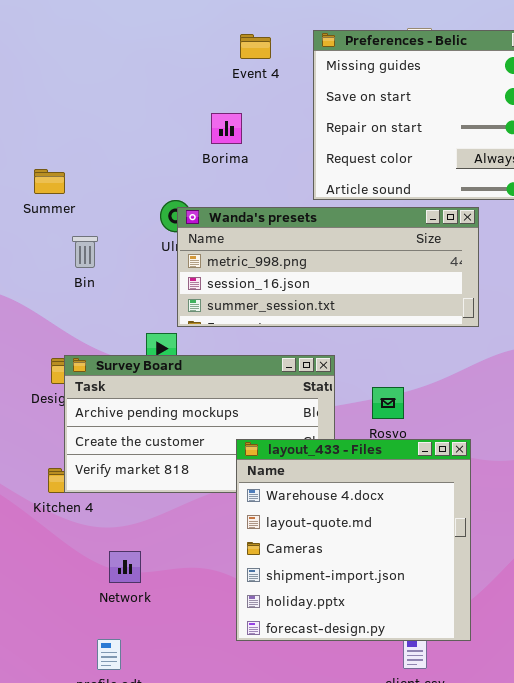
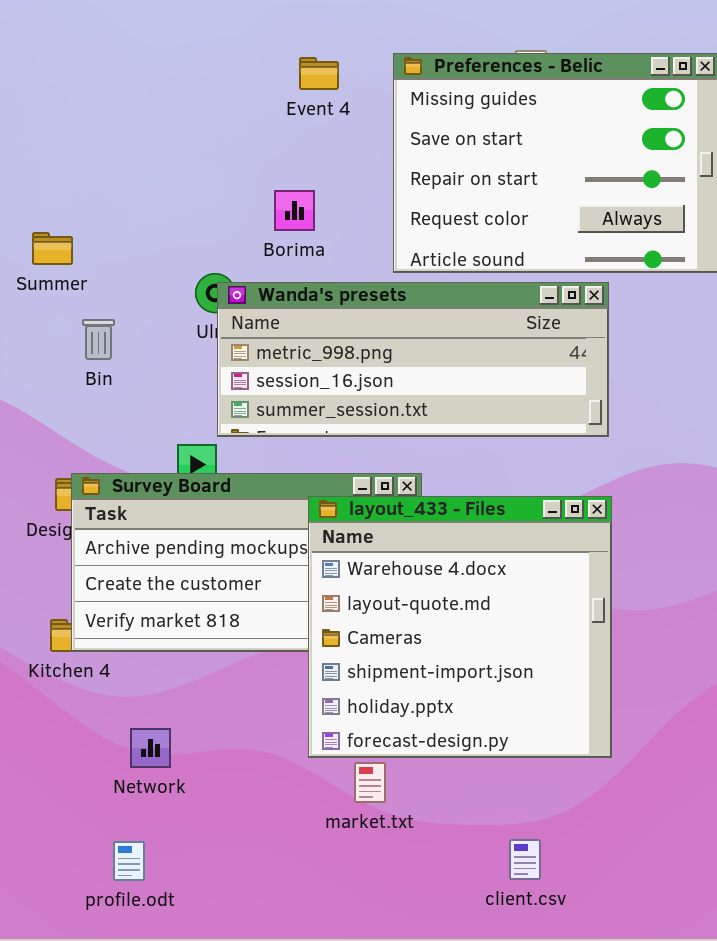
Borima: [211,113,242,144] -> [274,190,315,231], moved
layout_433 - Files: [236,439,471,641] -> [308,496,612,758], moved

